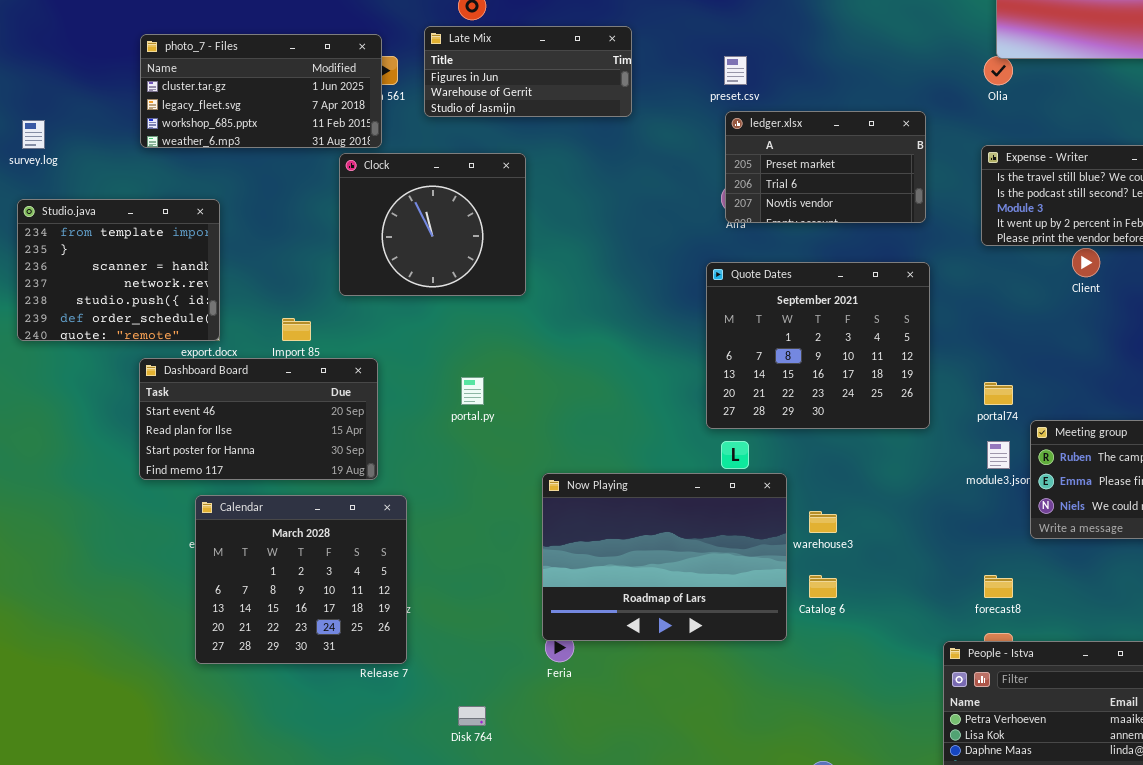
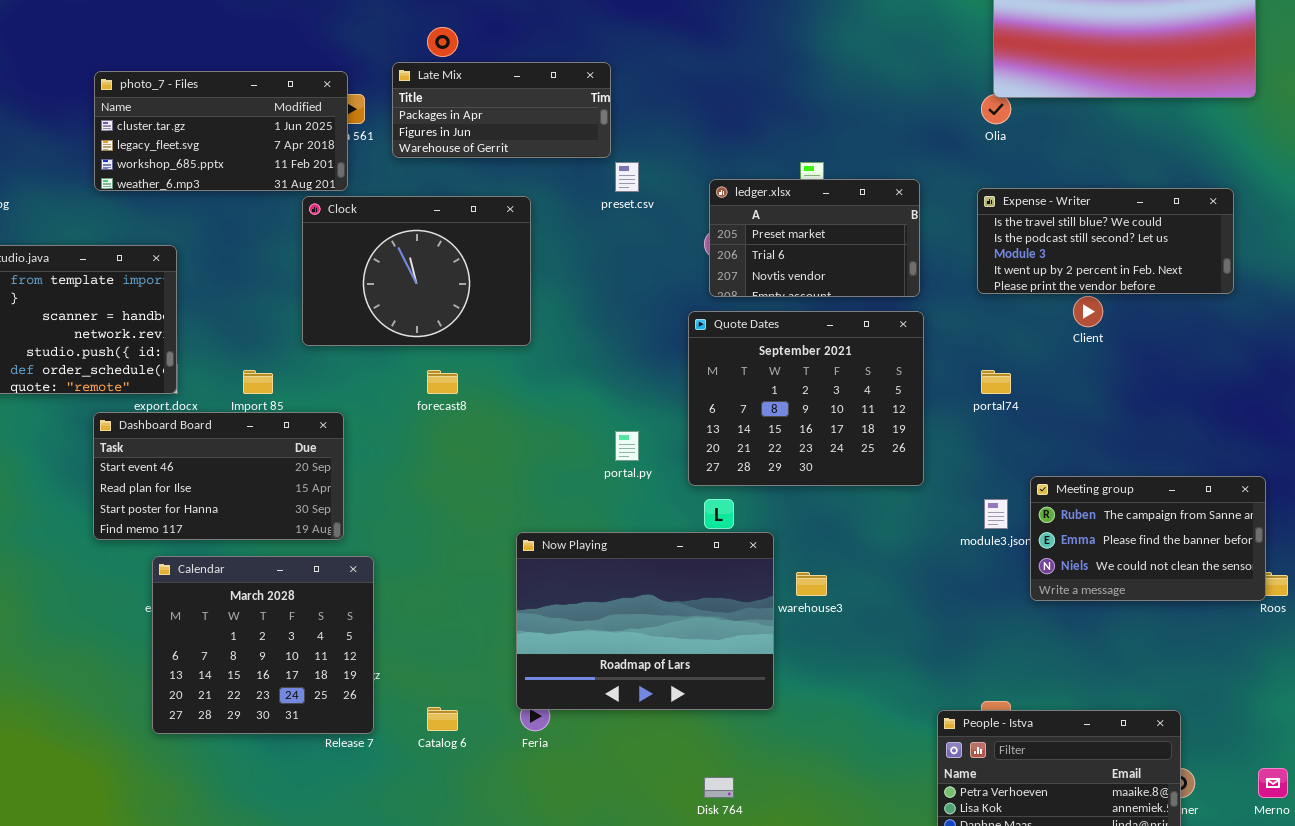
Late Mix: [424,26,632,117] -> [392,62,611,158], scrolled up 1 row
preset.csv: [724,56,747,85] -> [615,162,639,192], moved
ledger.xlsx: [725,111,926,223] -> [709,179,920,297], moved
Clock: [339,153,526,296] -> [302,196,531,346], resized
portal.py: [461,377,484,405] -> [615,431,639,461], moved
portal74: [984,382,1013,405] -> [981,370,1011,394], moved
Catalog 6: [809,575,837,598] -> [427,707,458,731], moved
forecast8: [984,575,1013,598] -> [427,370,458,394], moved
Disk 764: [458,706,486,726] -> [704,777,734,798], moved

